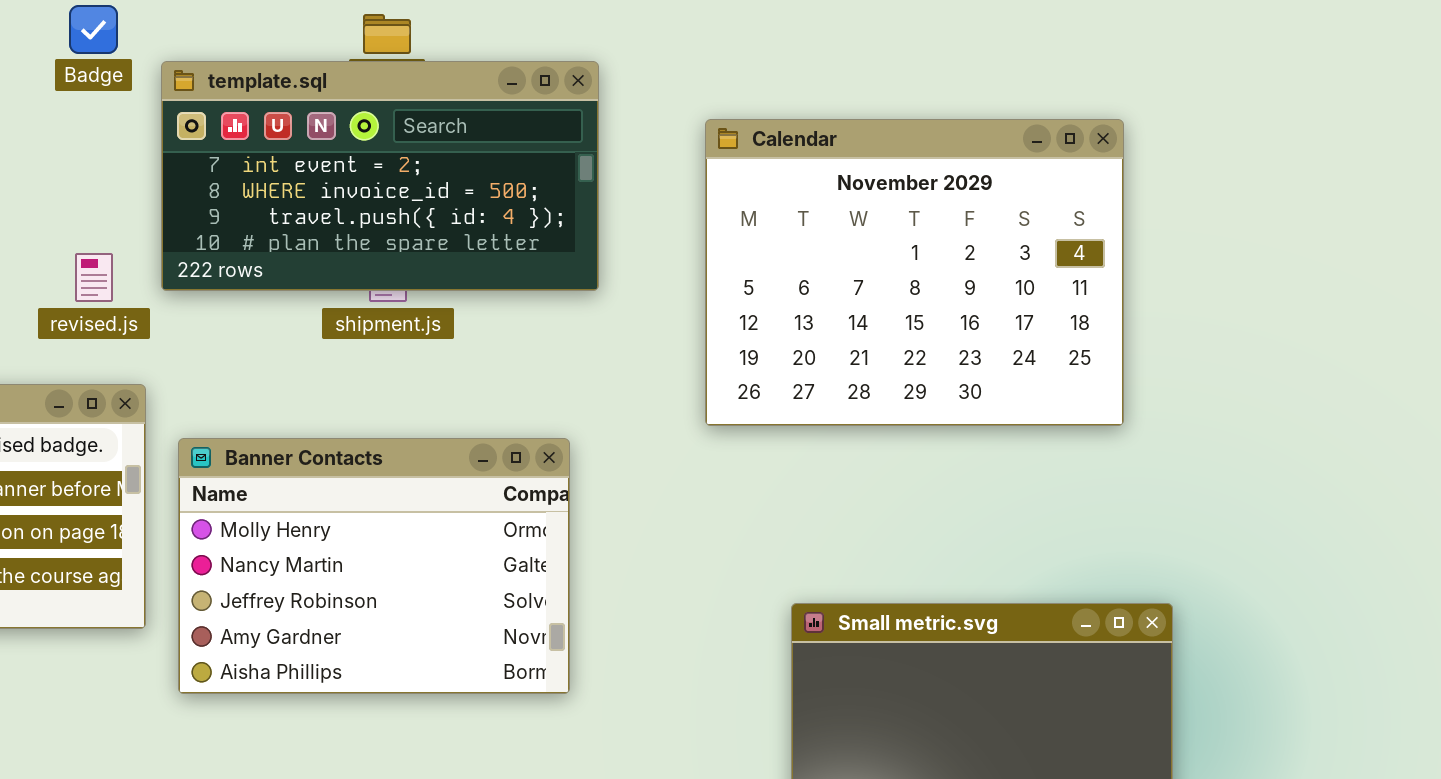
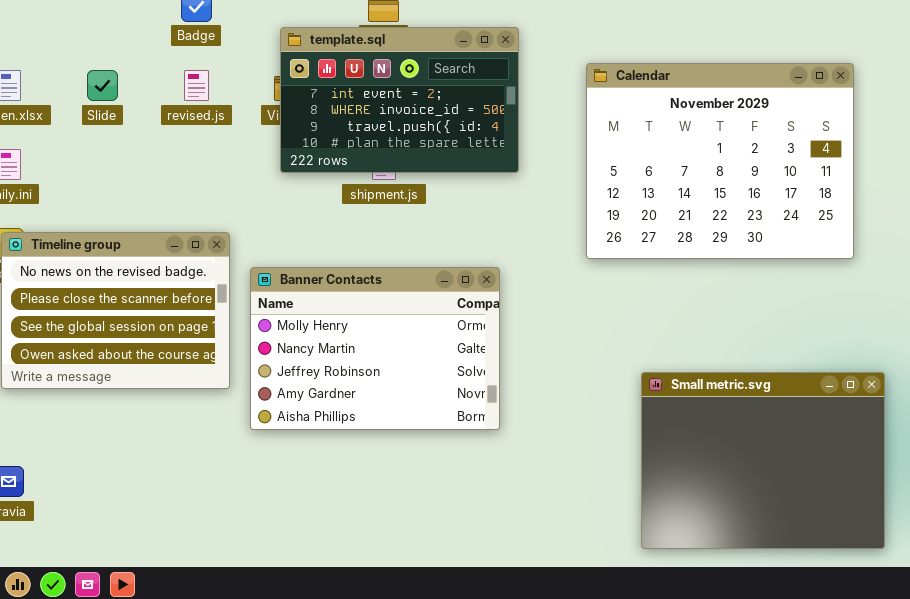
template.sql: [161,61,599,291] -> [280,27,519,173], resized
revised.js: [75,253,113,302] -> [184,70,209,101], moved

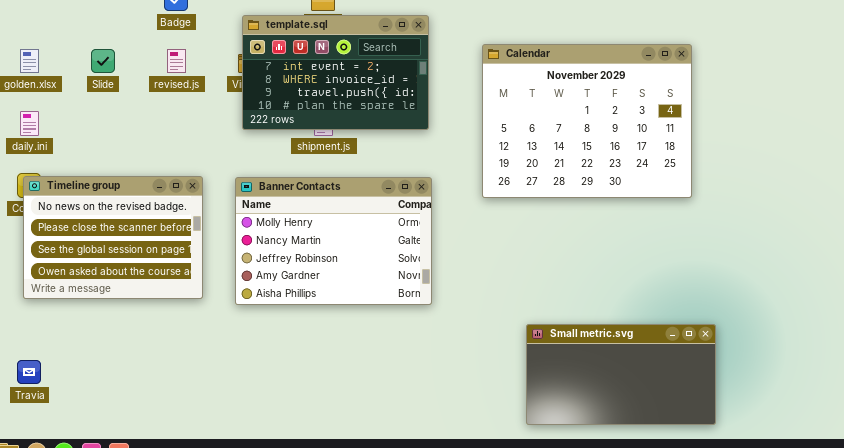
Banner Contacts: [250,267,500,430] -> [235,177,432,305], moved
Small metric.svg: [641,372,885,549] -> [526,324,716,425], resized

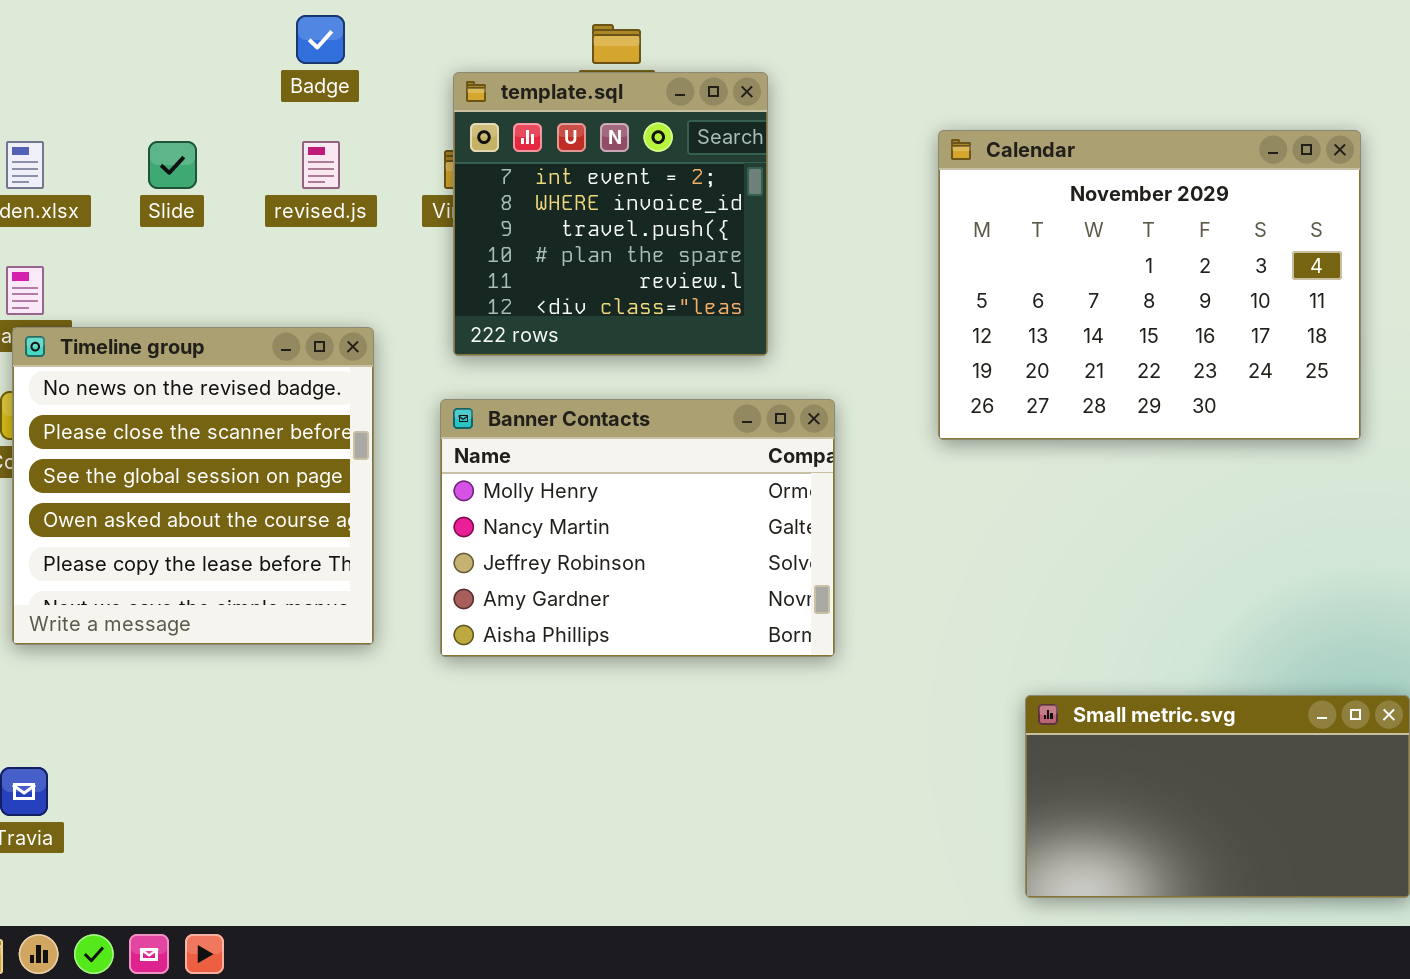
template.sql: [242,15,429,130] -> [453,72,768,356], resized
Timeline group: [23,176,203,299] -> [12,327,374,645], resized

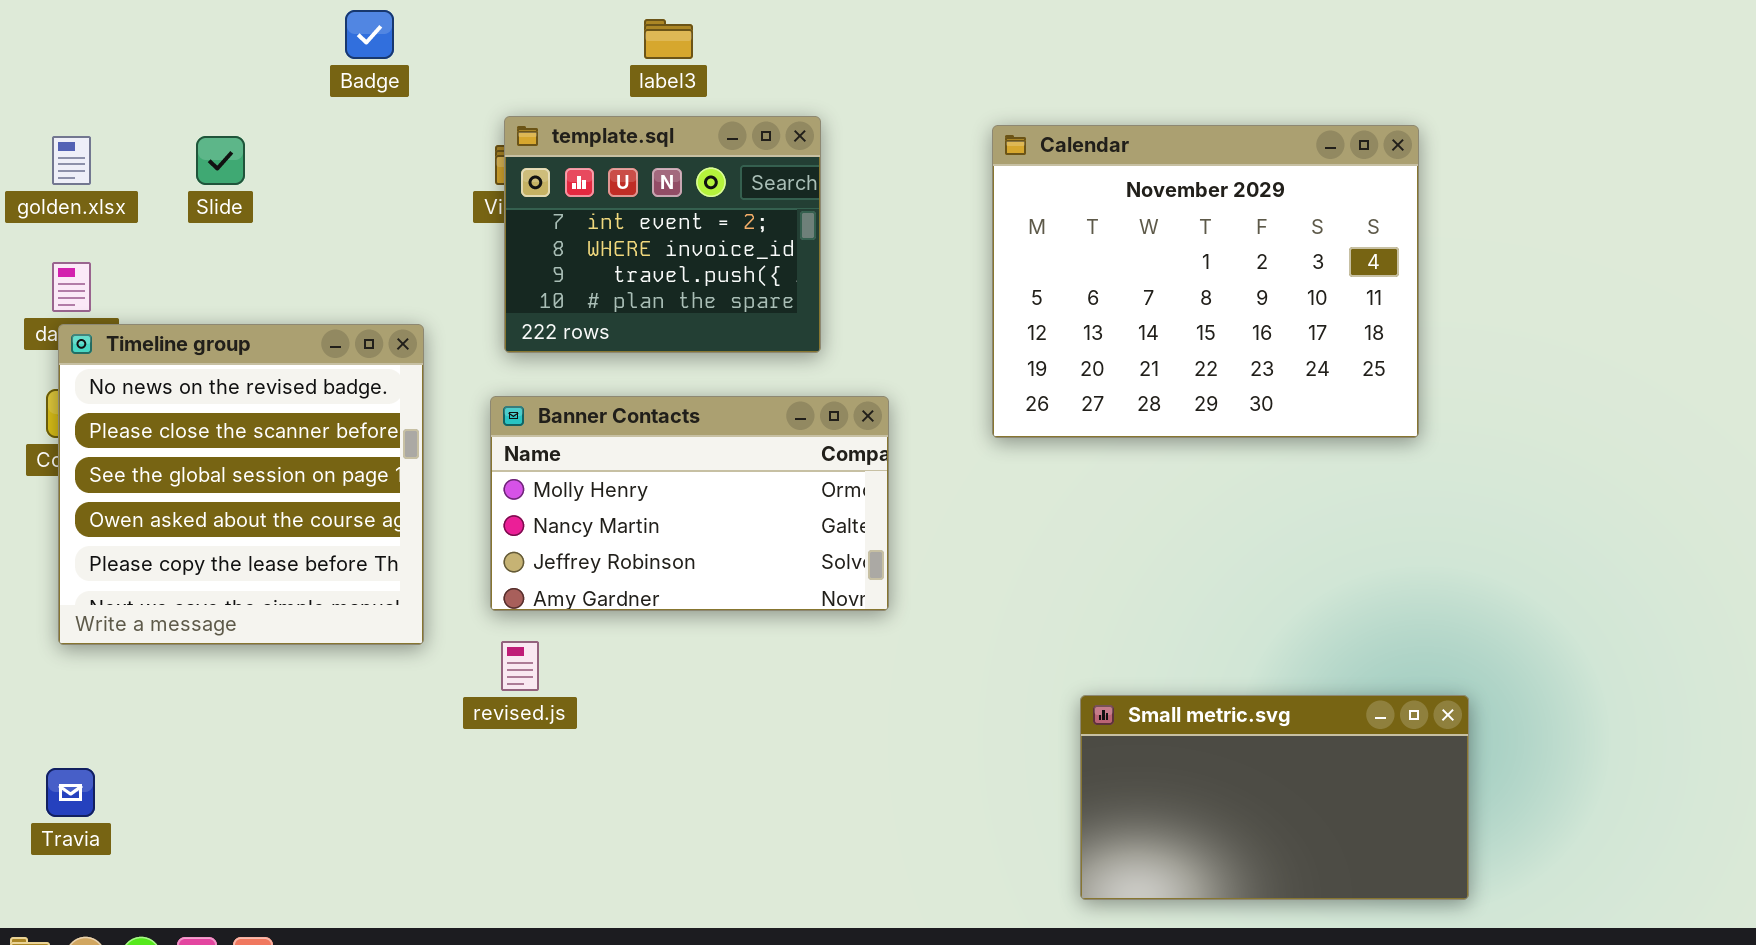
template.sql: [453,72,768,356] -> [504,116,821,353], resized
revised.js: [302,141,340,189] -> [501,641,539,691], moved
Banner Contacts: [440,399,835,657] -> [490,396,889,611], resized

